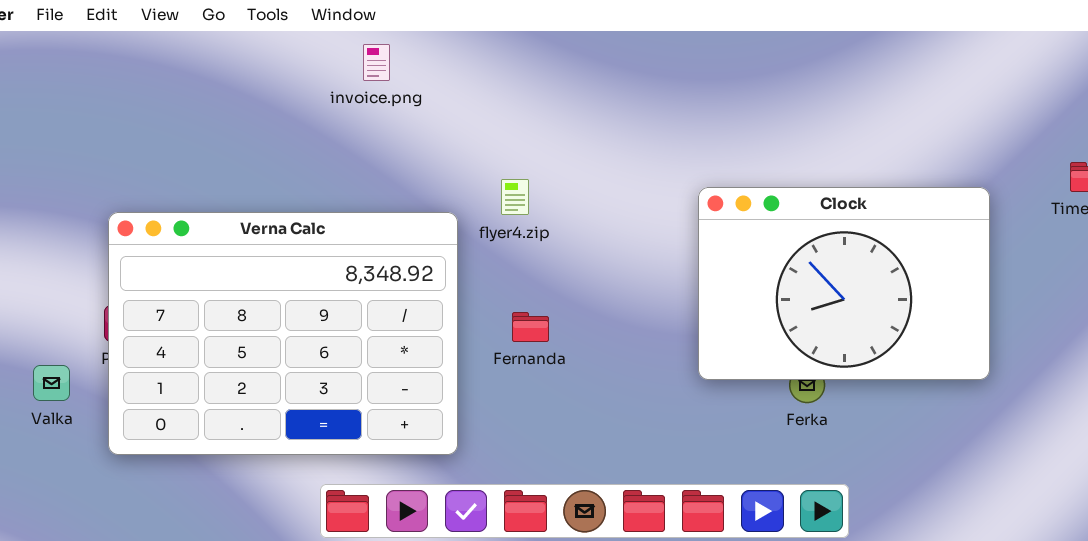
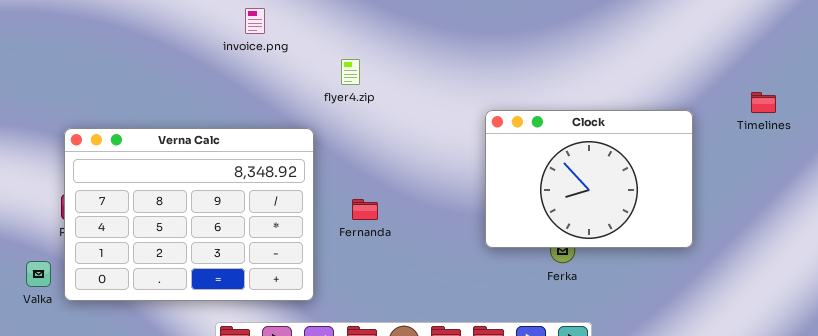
flyer4.zip: [501,179,529,215] -> [341,59,360,85], moved
Valka: [33,365,70,401] -> [26,261,51,287], moved

